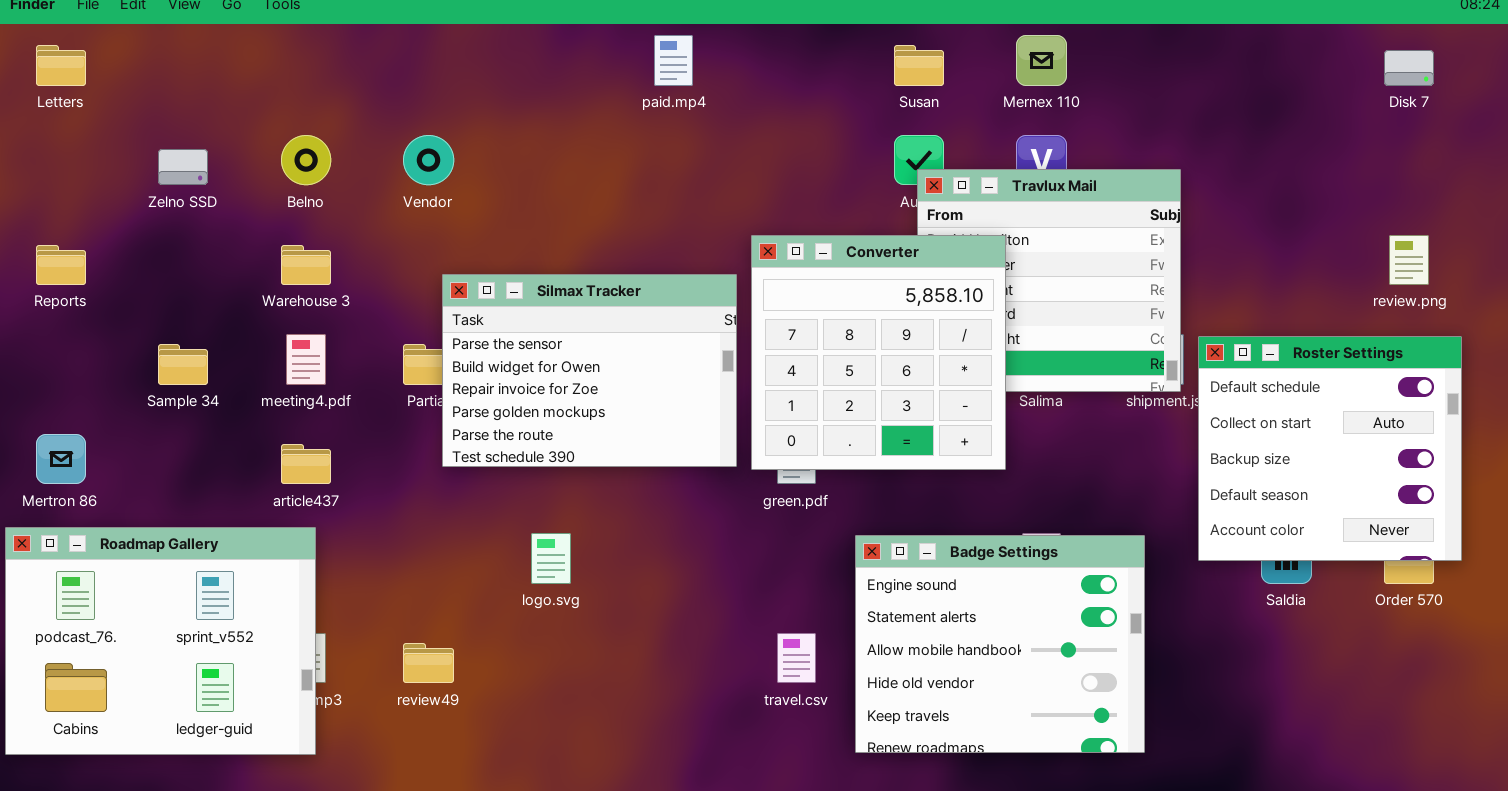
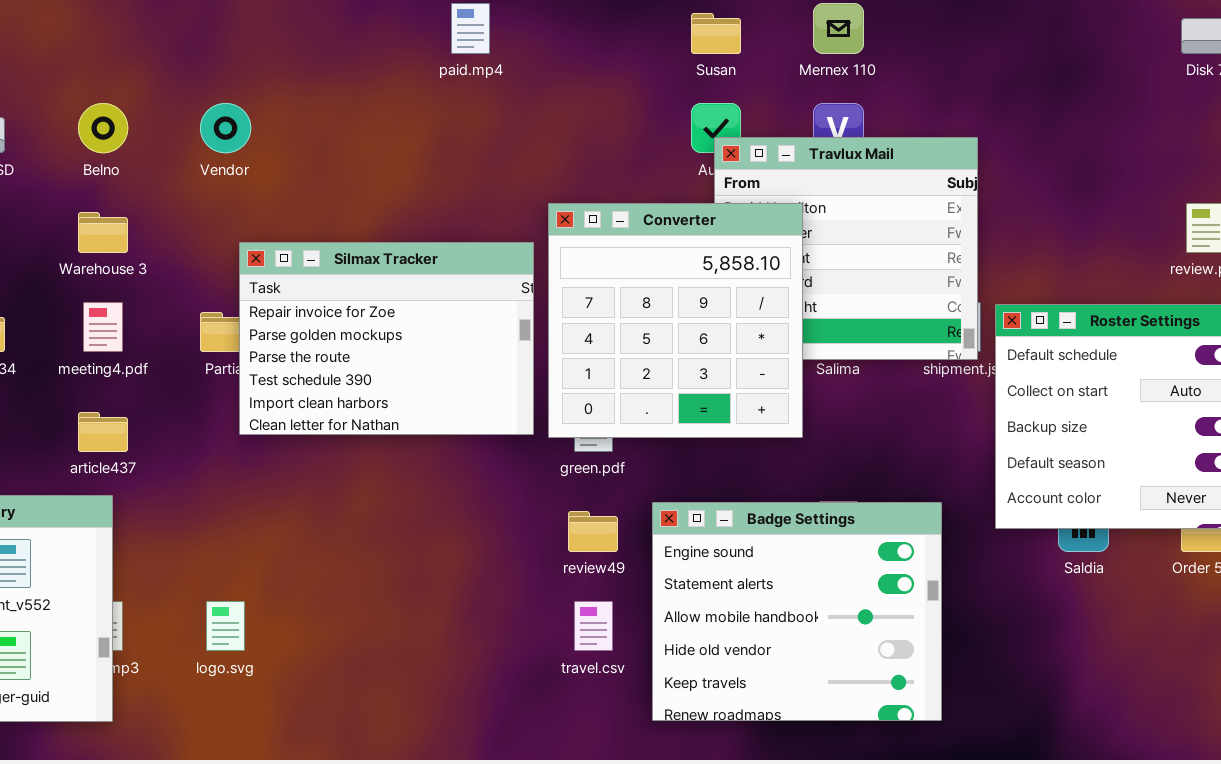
Silmax Tracker: [442,274,737,467] -> [239,242,534,435], scrolled down 2 rows
logo.svg: [531,533,571,584] -> [206,601,245,651], moved
review49: [403,643,454,683] -> [568,511,618,552], moved

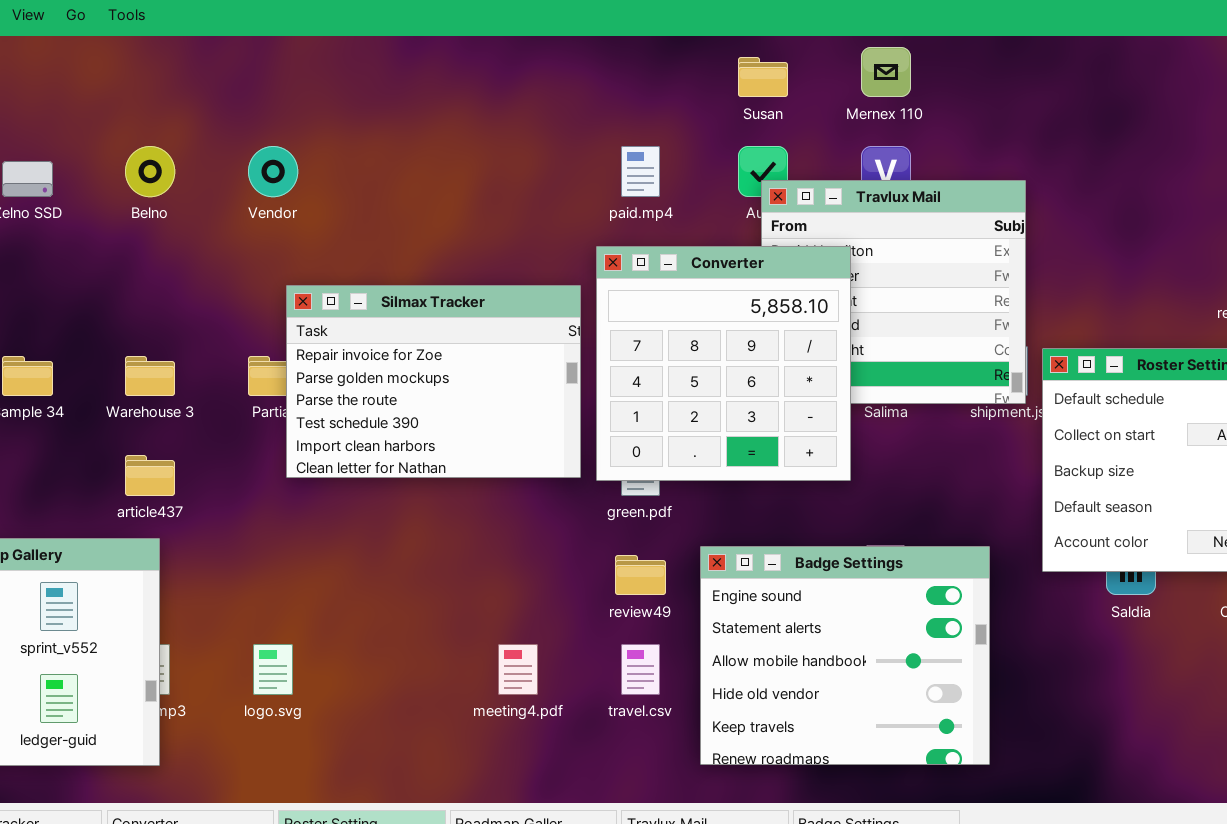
paid.mp4: [451,3,490,54] -> [621,146,660,197], moved
Warehouse 3: [78,212,128,253] -> [125,356,175,396], moved
meeting4.pdf: [83,302,123,352] -> [498,644,538,695], moved

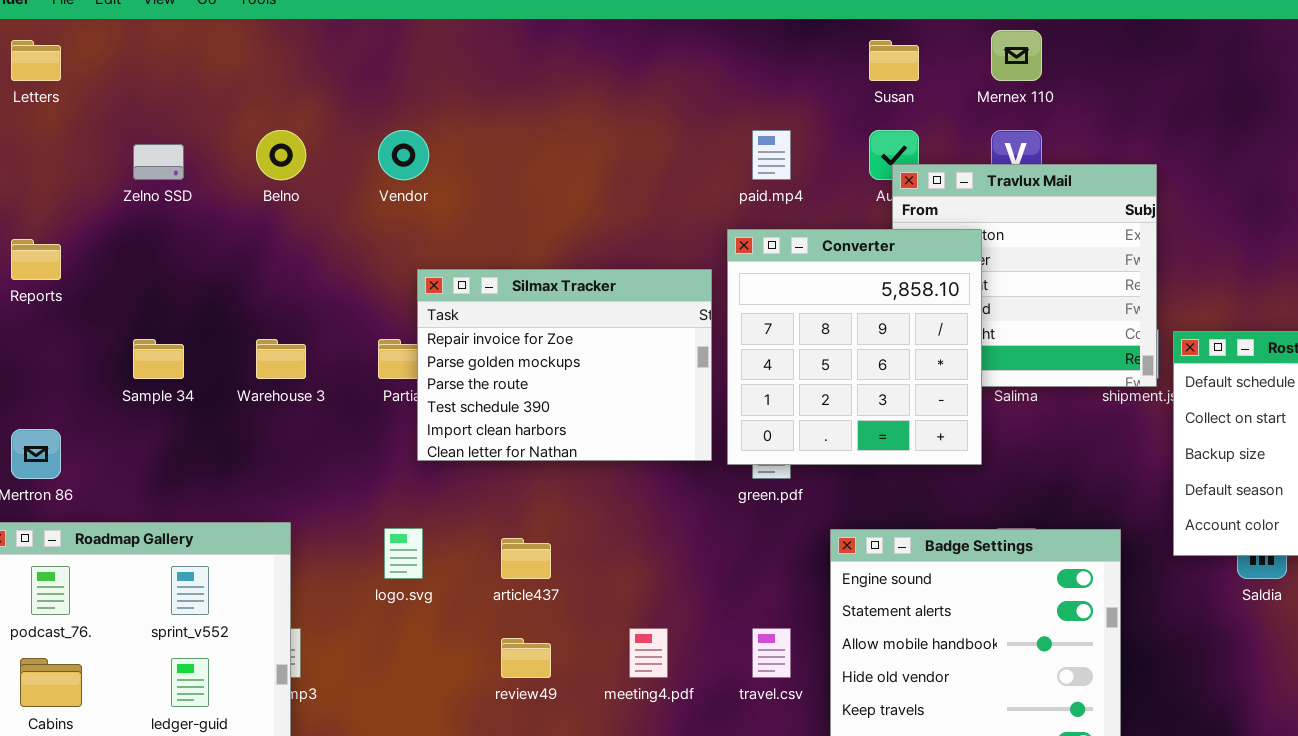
article437: [125,455,175,496] -> [501,538,551,579], moved
review49: [615,555,666,595] -> [501,638,551,678], moved
logo.svg: [253,644,293,695] -> [384,528,423,579], moved

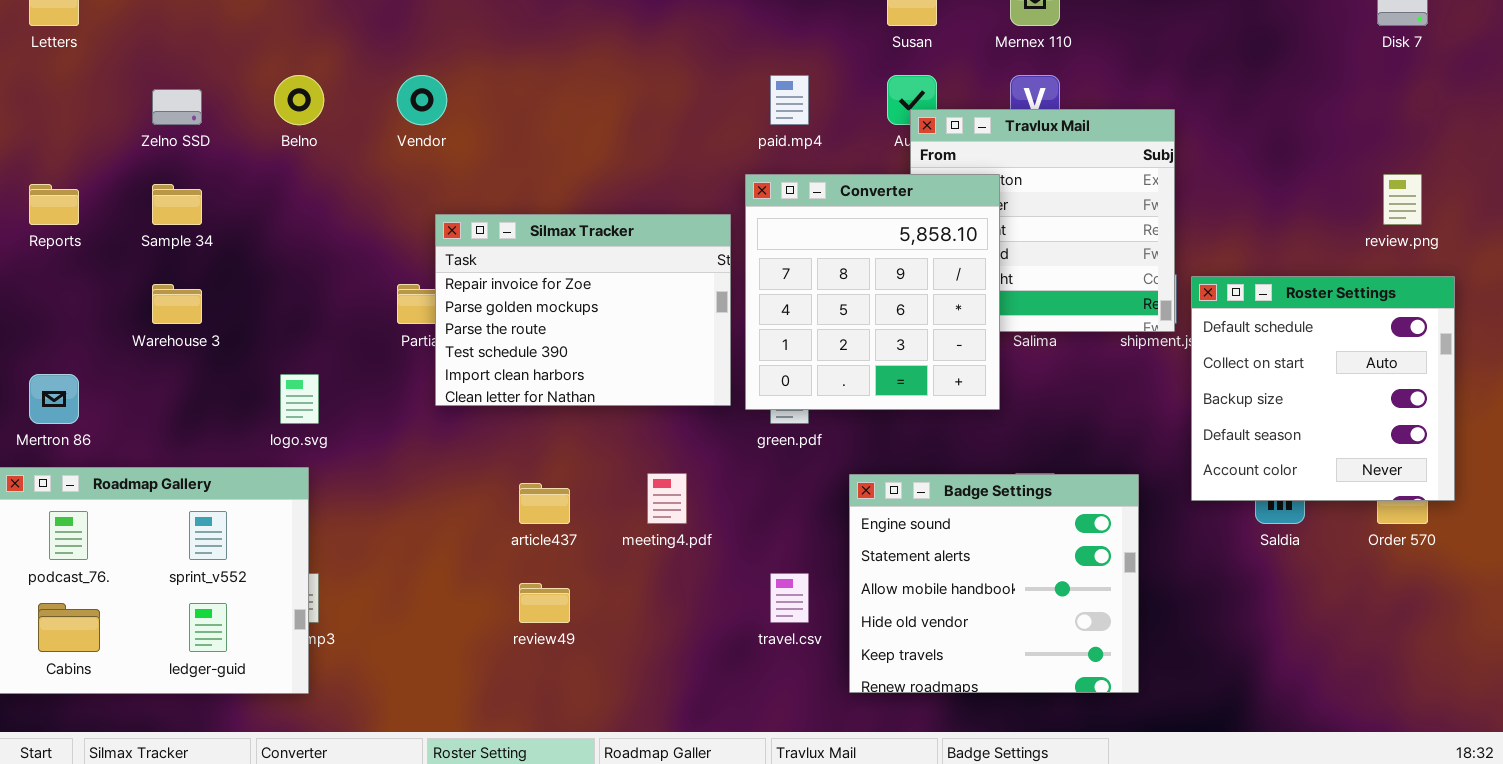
Sample 34: [133,339,184,379] -> [152,184,202,225], moved
Warehouse 3: [256,339,306,379] -> [152,284,202,324], moved
logo.svg: [384,528,423,579] -> [280,374,319,424], moved
meeting4.pdf: [629,628,668,678] -> [647,473,687,524], moved

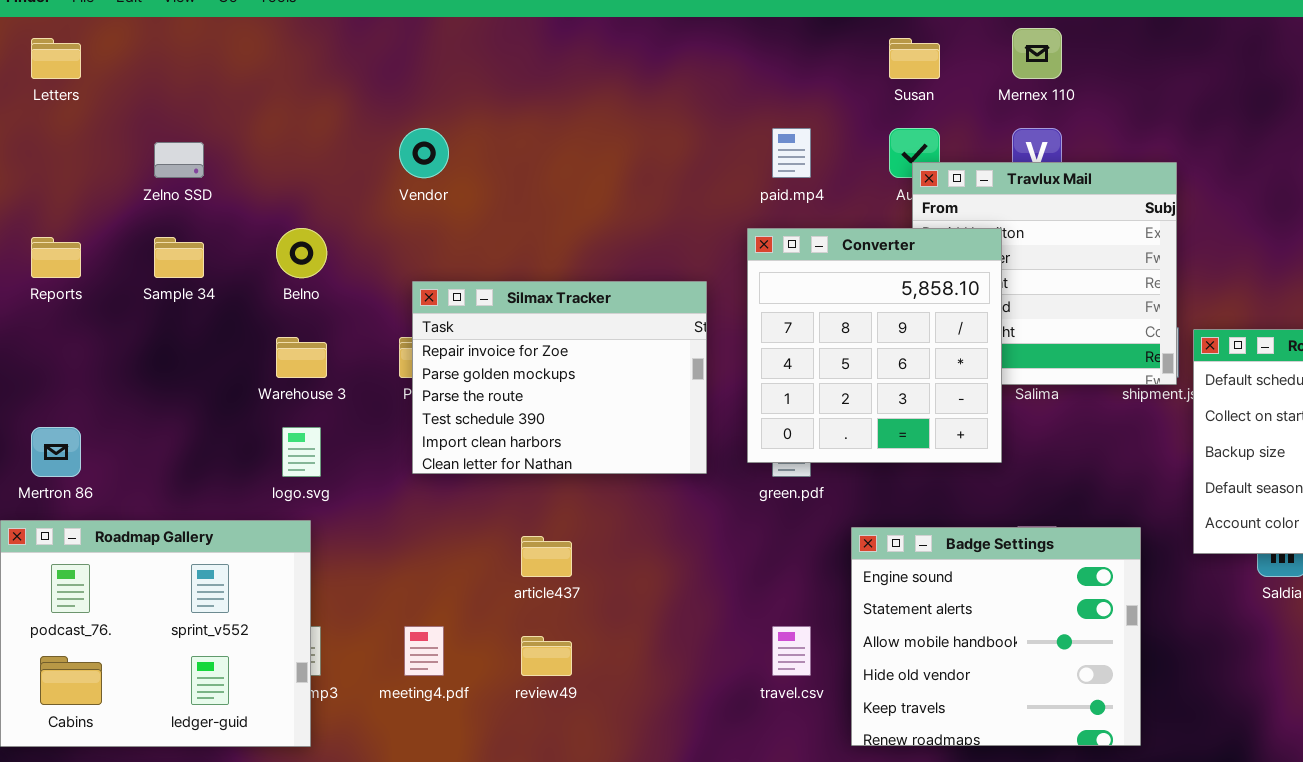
Belno: [274,75,324,125] -> [276,228,327,278], moved
Silmax Tracker: [435,214,731,406] -> [412,281,707,474], moved
Warehouse 3: [152,284,202,324] -> [276,337,327,378], moved
meeting4.pdf: [647,473,687,524] -> [404,626,444,676], moved

